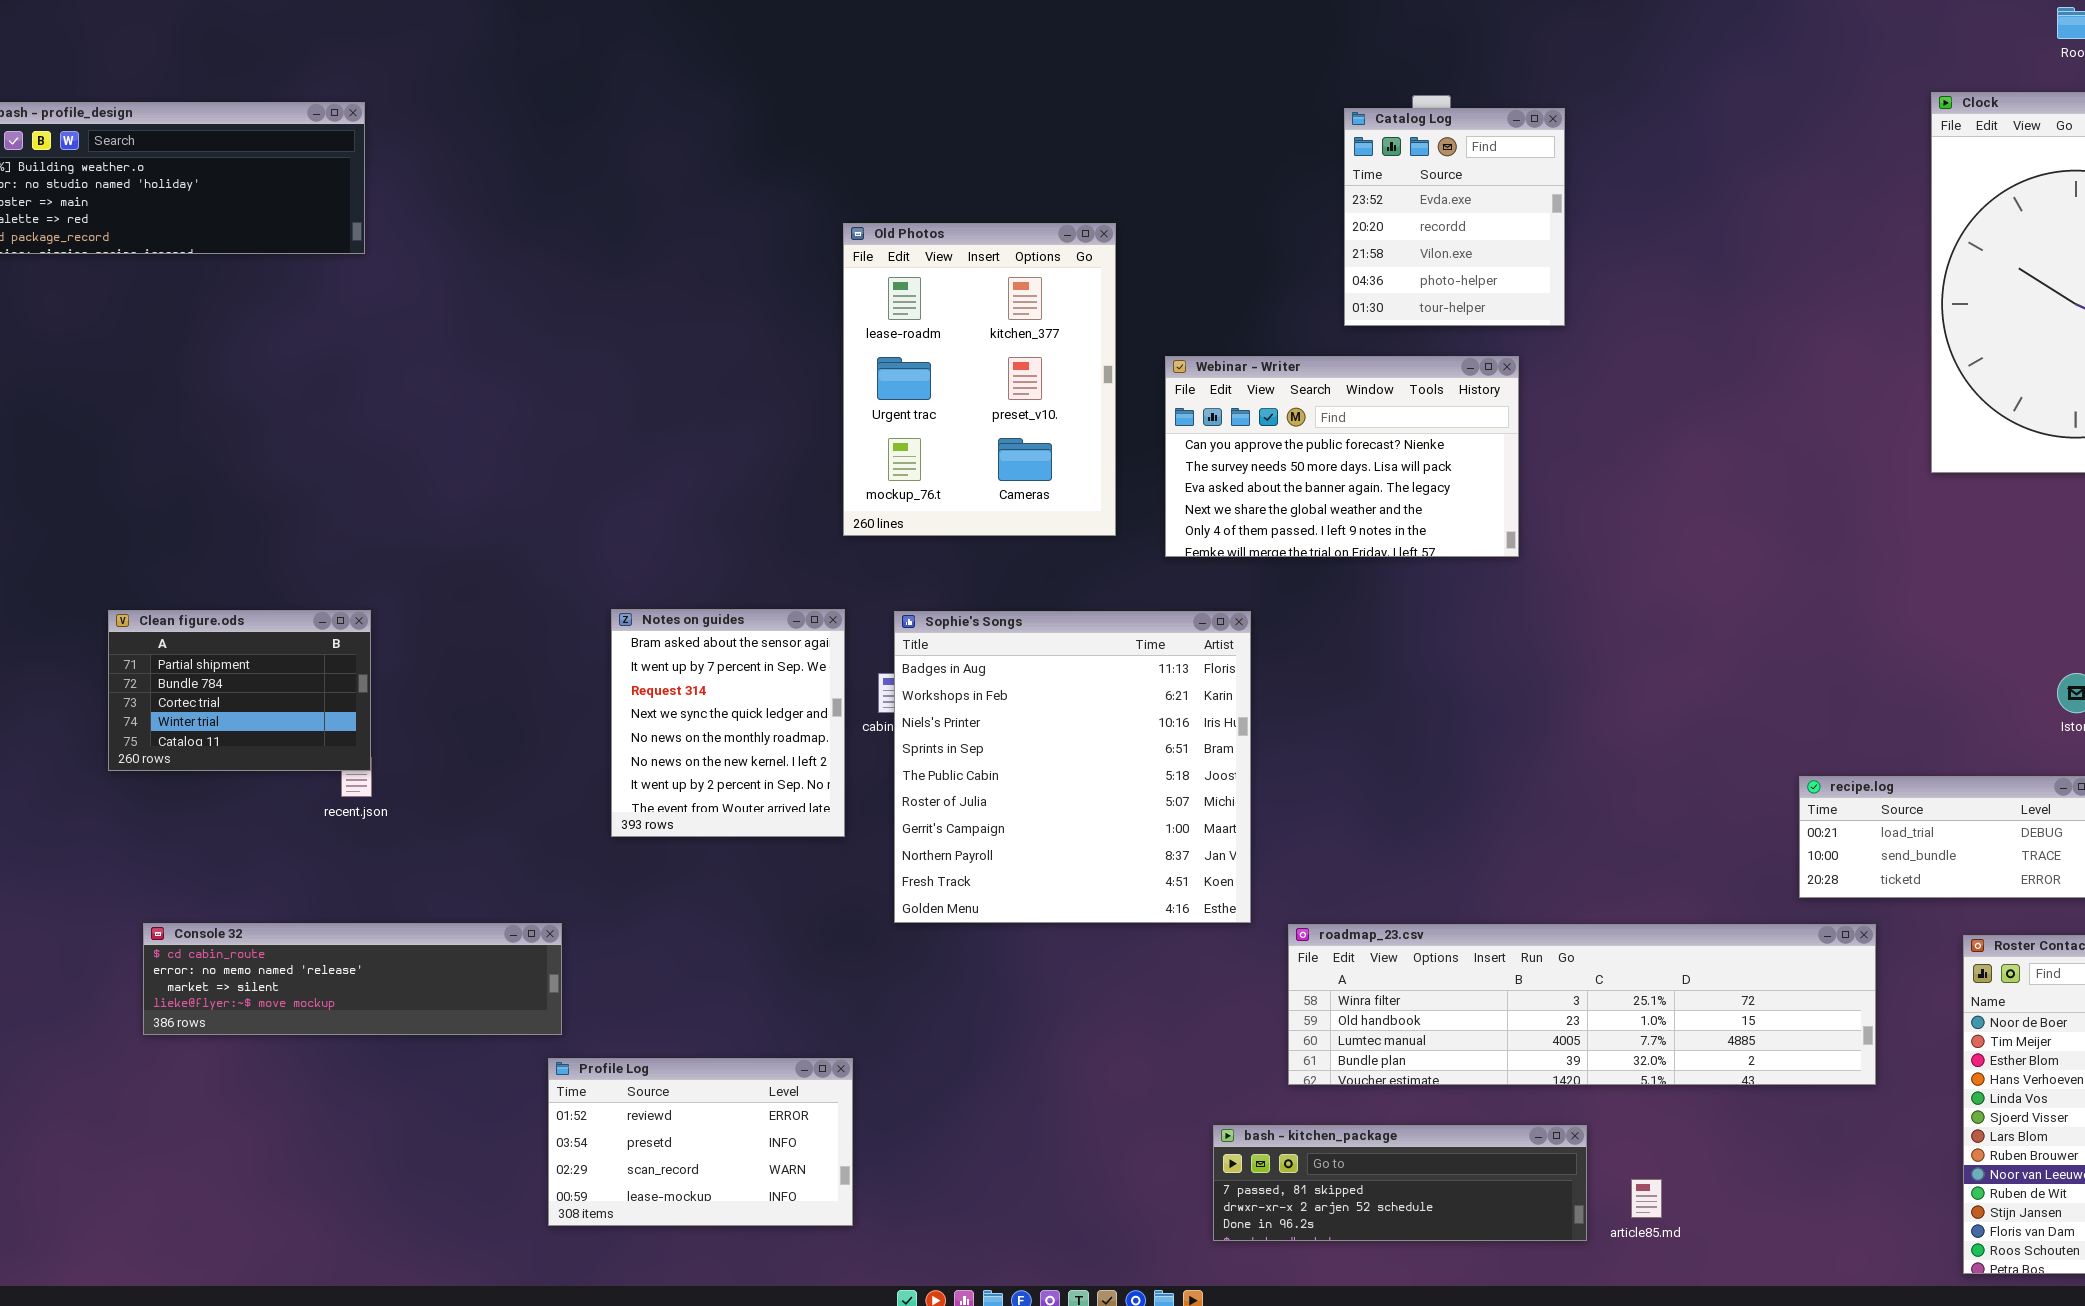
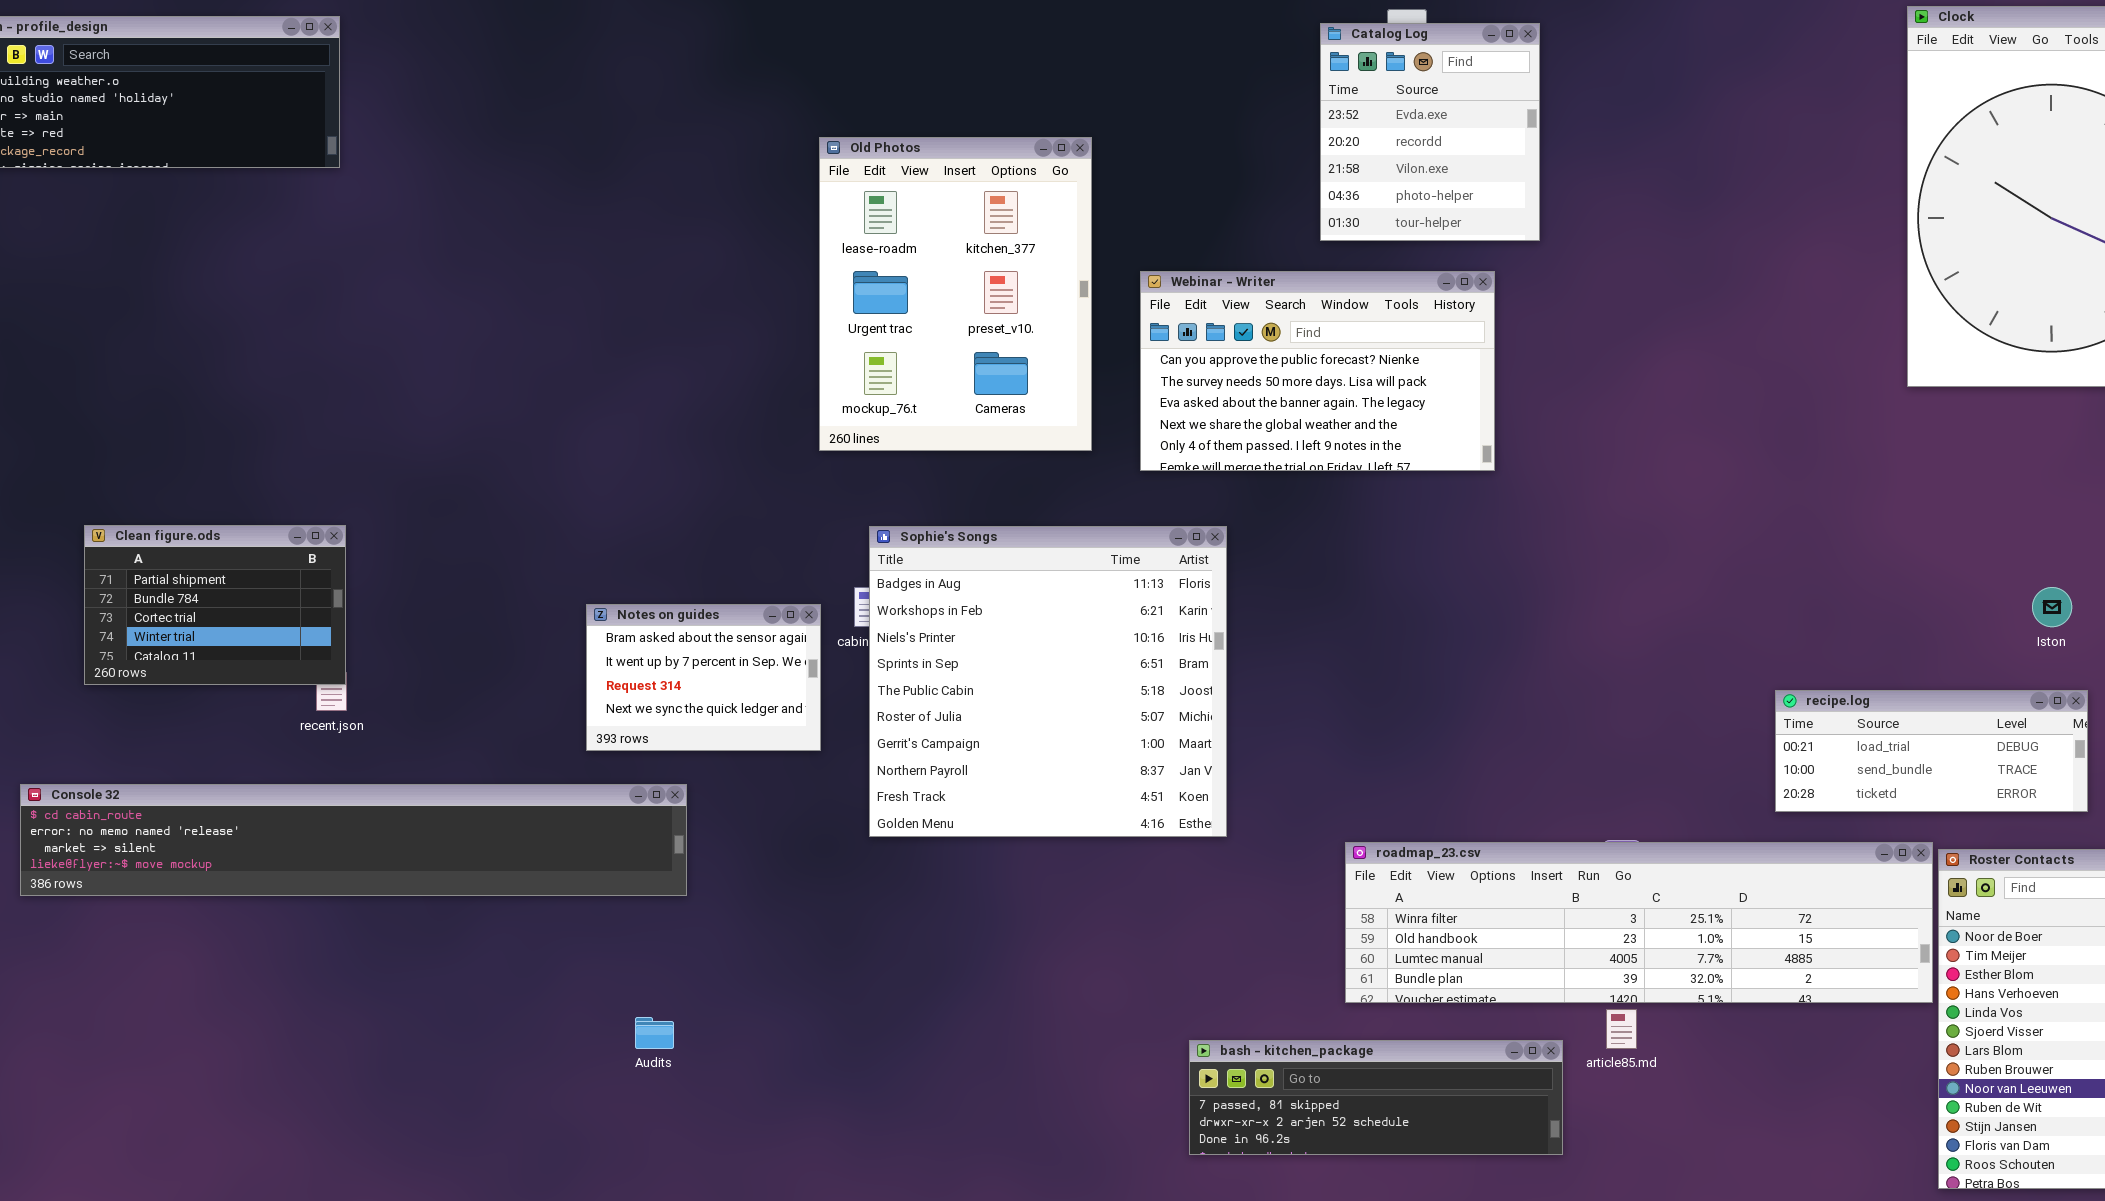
Notes on guides: [611,609,845,837] -> [586,604,821,751], resized
Console 32: [143,923,562,1035] -> [20,784,687,896], moved, resized
roadmap_23.csv: [1288,924,1876,1085] -> [1345,842,1933,1003], moved
Profile Log: [548,1058,853,1226] -> none, closed
article85.md: [1631,1179,1662,1218] -> [1606,1009,1637,1049], moved

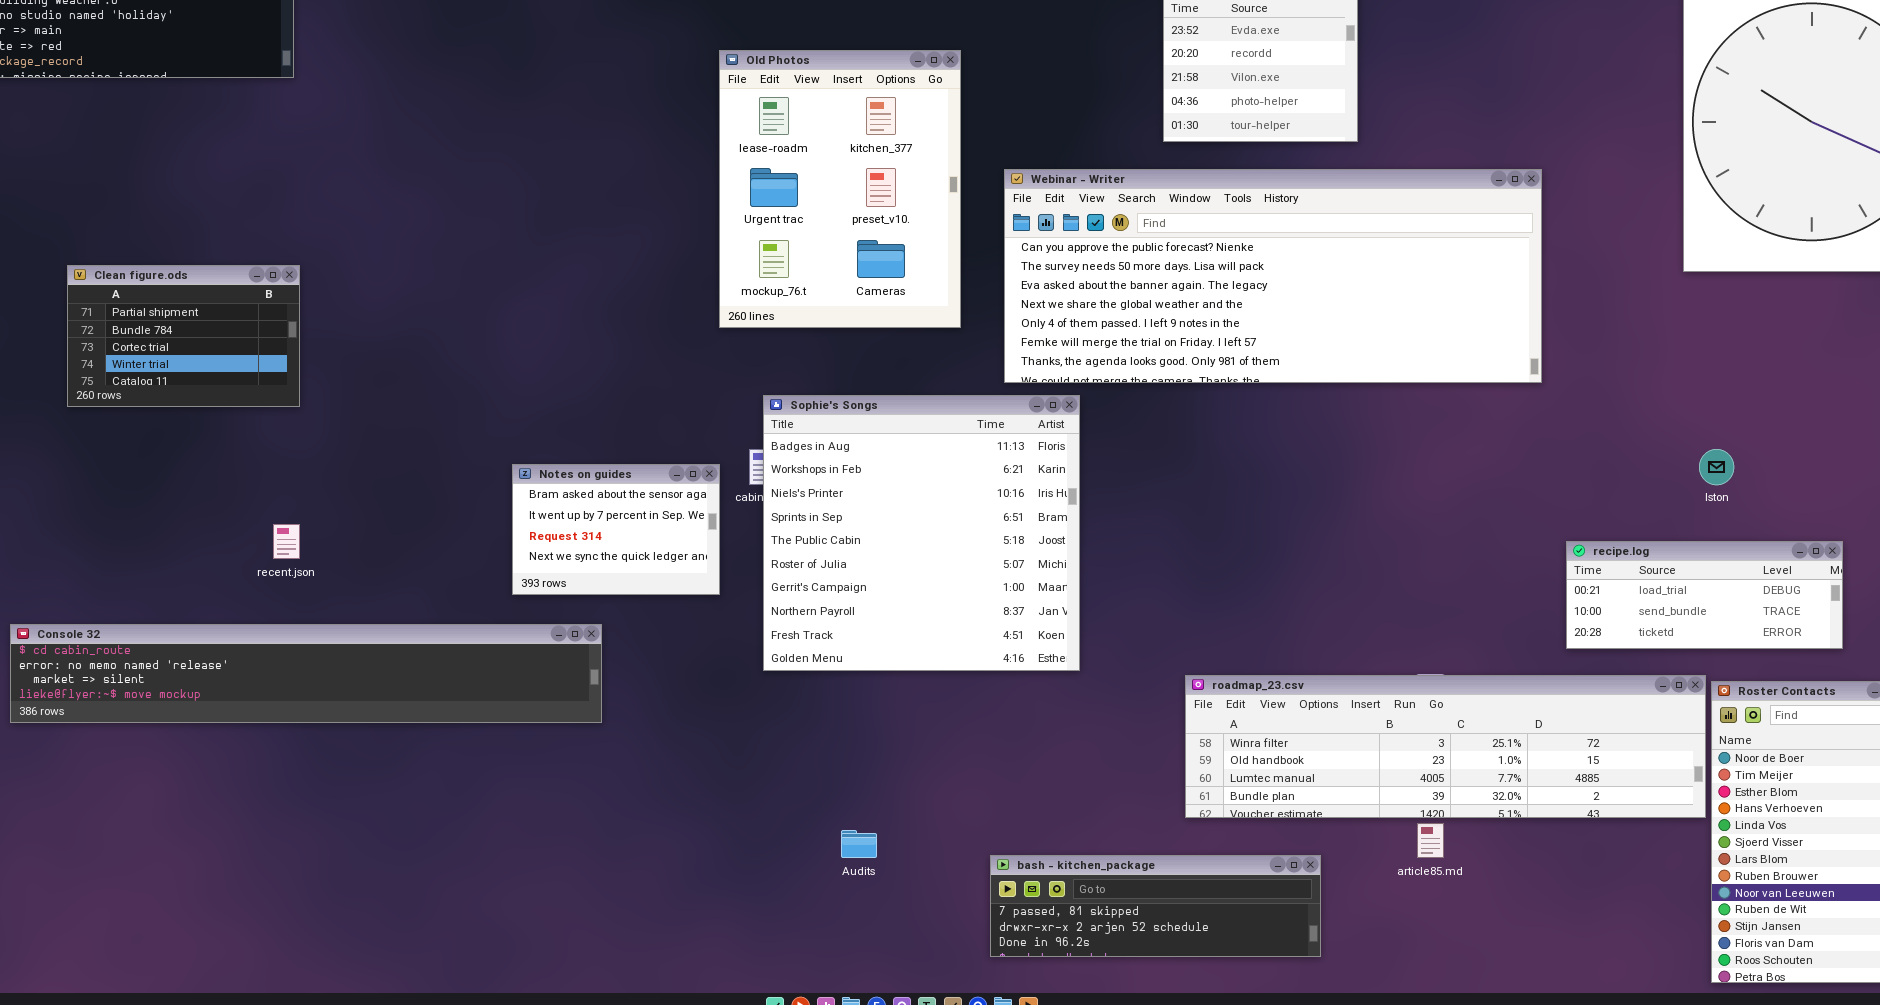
Webinar - Writer: [1140,271,1495,471] -> [1004,169,1542,383], resized
Clean figure.ods: [84,525,346,685] -> [67,265,300,407], moved
Iston: [2032,587,2072,627] -> [1699,449,1734,485], moved
Audits: [635,1017,674,1049] -> [841,830,877,858], moved
bash - kitchen_package: [1189,1040,1563,1155] -> [990,855,1321,957], moved

